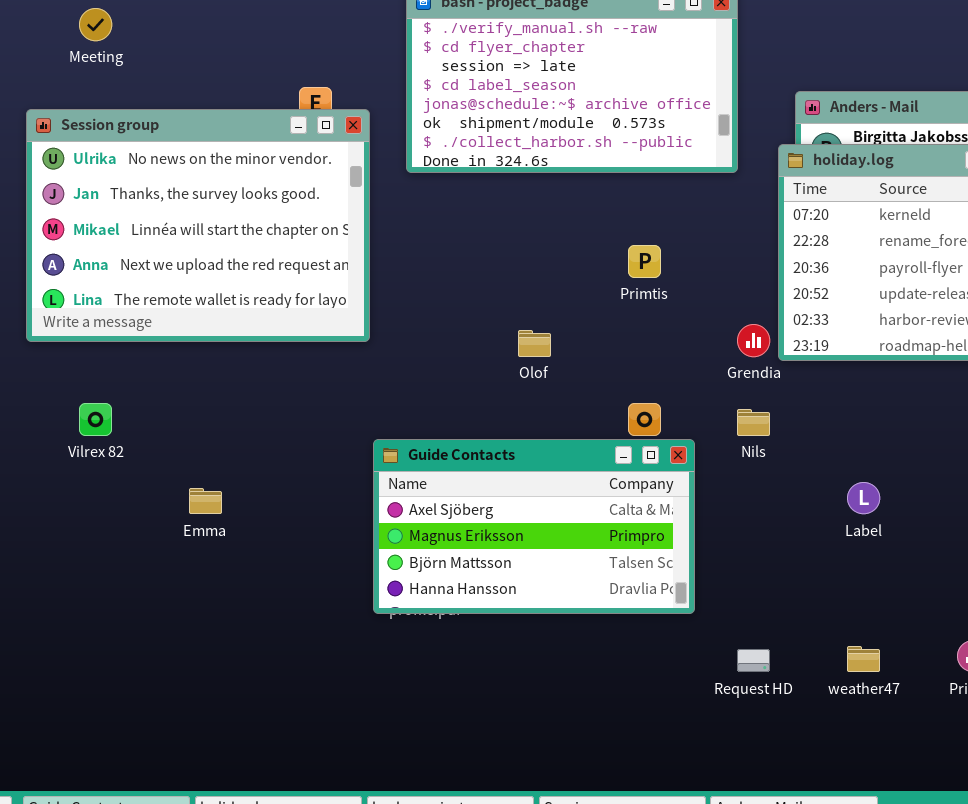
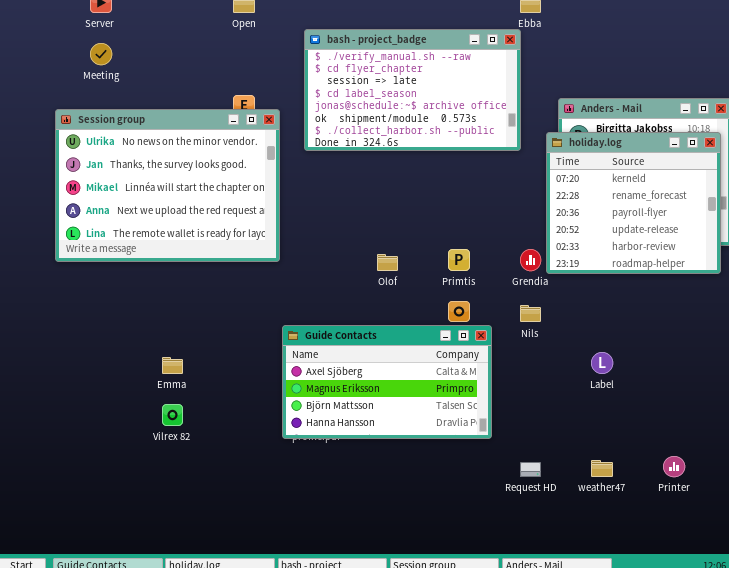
Primtis: [628,245,661,278] -> [448,249,470,271], moved
Vilrex 82: [79,403,112,436] -> [162,404,183,426], moved

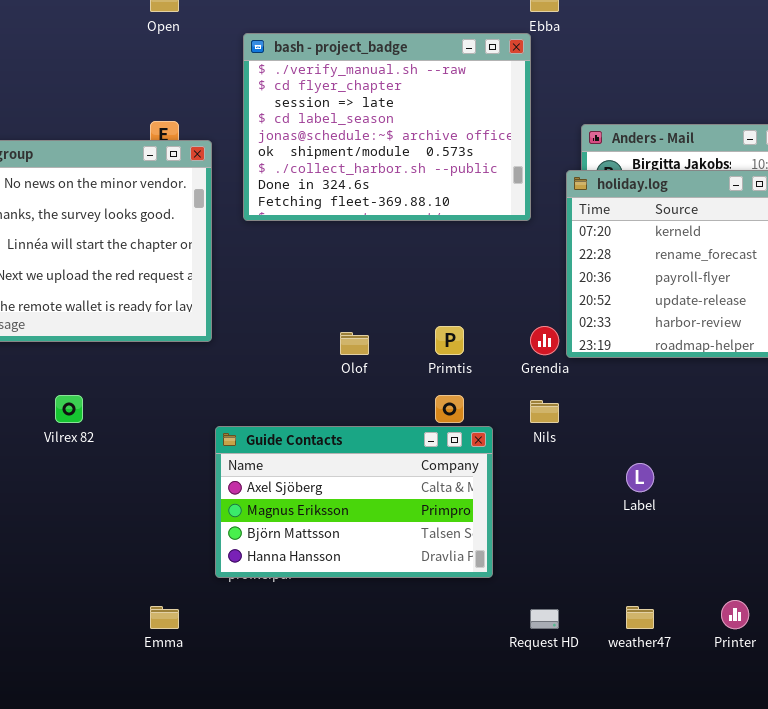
bash - project_badge: [304,29,521,151] -> [243,33,531,221], resized
Emma: [162,357,183,374] -> [150,606,179,629], moved
Vilrex 82: [162,404,183,426] -> [55,395,83,423], moved

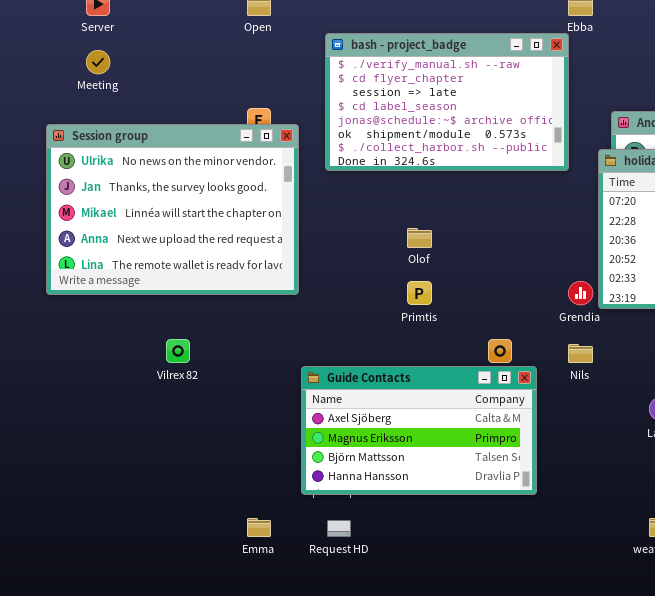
bash - project_badge: [243,33,531,221] -> [325,33,569,171], resized
Primtis: [435,326,464,355] -> [407,281,432,305], moved
Olof: [340,332,369,355] -> [407,228,432,248], moved
Request HD: [530,609,559,629] -> [327,520,351,537], moved

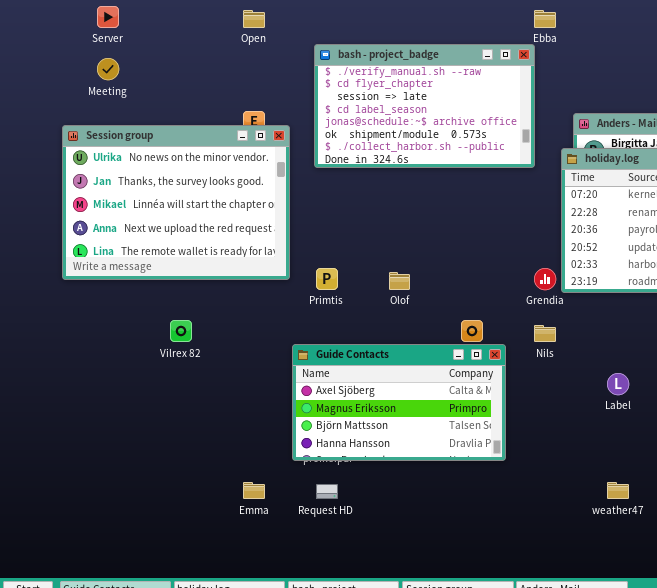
Olof: [407,228,432,248] -> [389,272,410,290], moved
Primtis: [407,281,432,305] -> [316,268,338,290], moved

